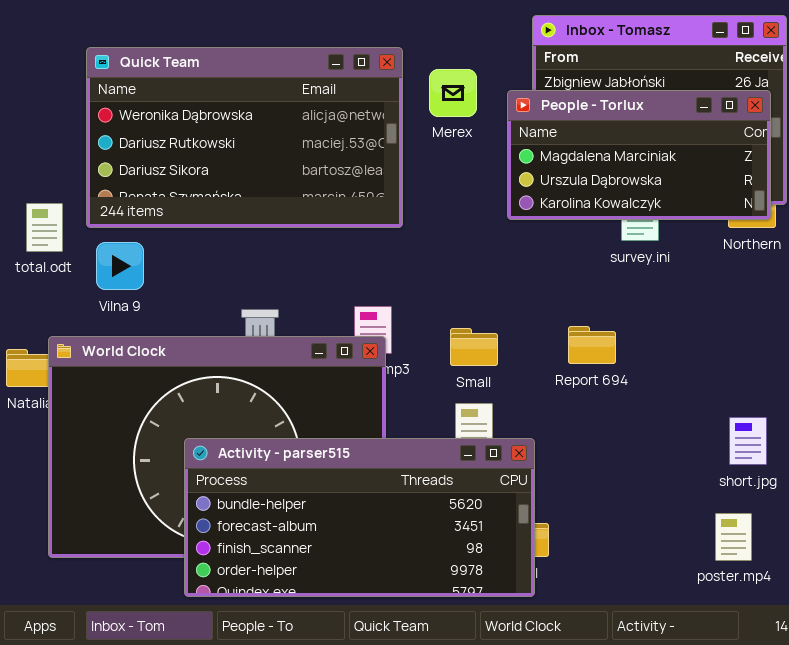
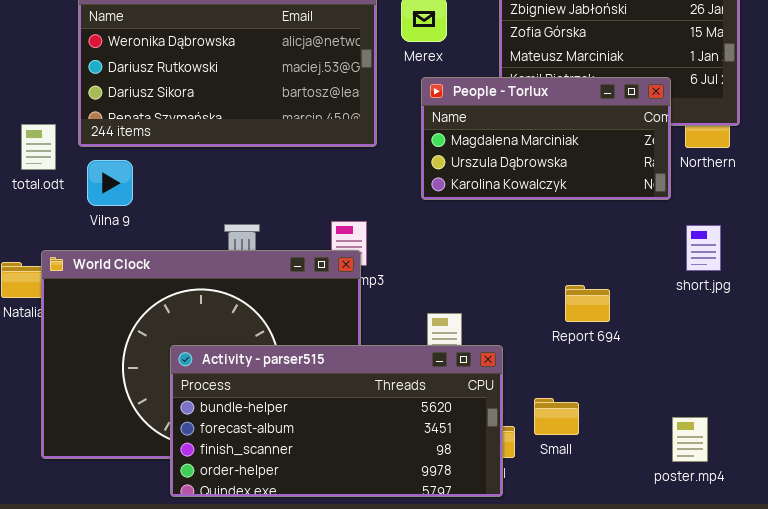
People - Torlux: [507,90,771,220] -> [421,77,671,200], moved
Report 694: [568,326,616,364] -> [565,285,610,322], moved
Small: [450,328,498,366] -> [534,398,579,435], moved
short.jpg: [729,417,767,465] -> [686,225,721,271], moved

